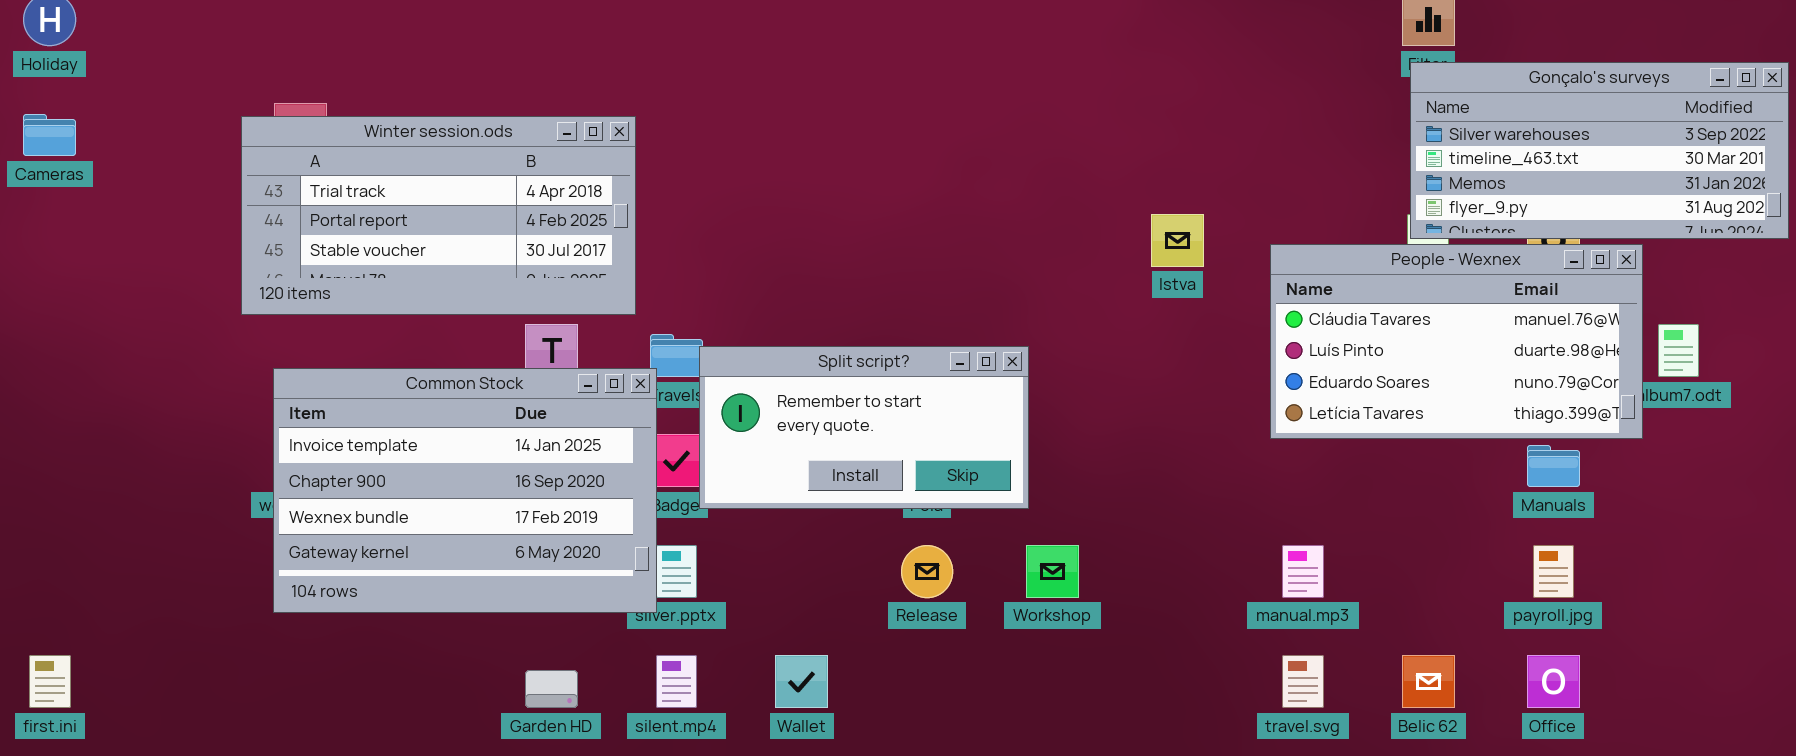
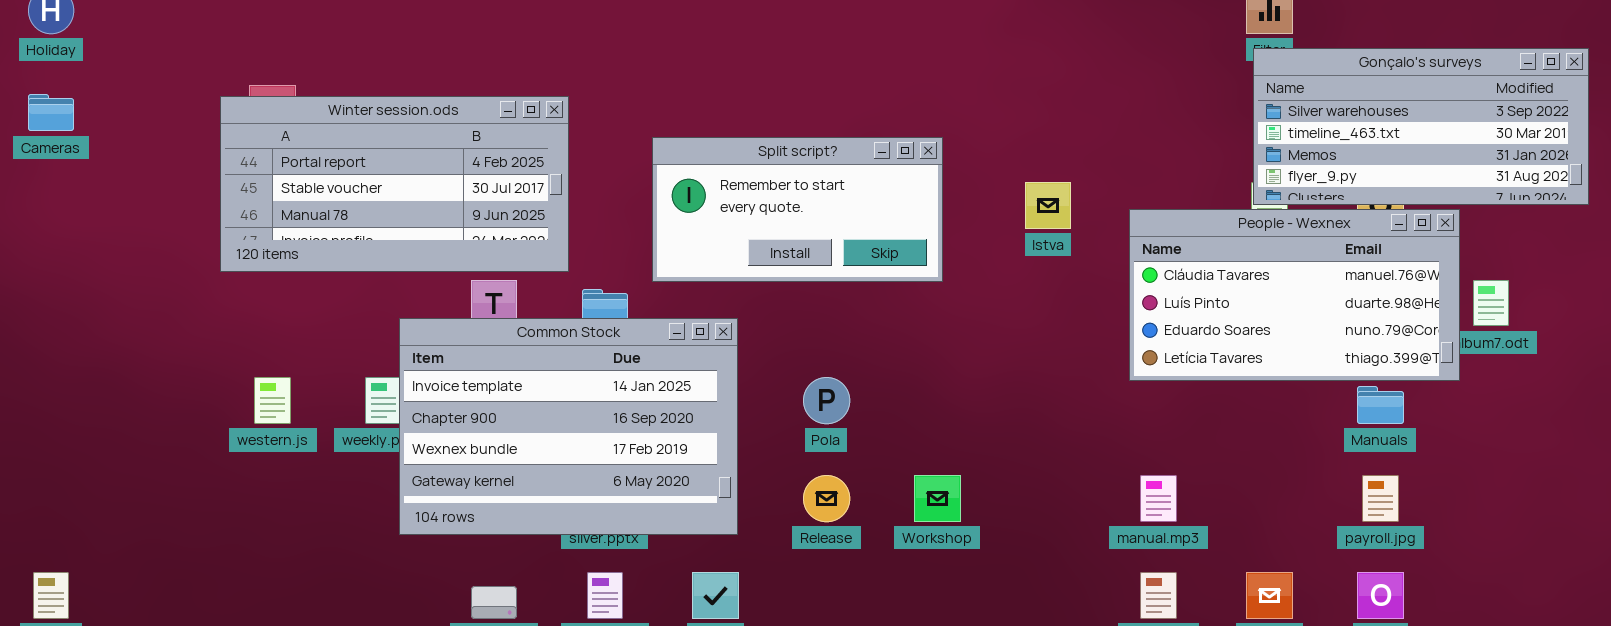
Winter session.ods: [241,116,636,315] -> [220,96,569,272], scrolled down 1 row
Split script?: [699,346,1029,509] -> [652,137,943,282], moved
Common Stock: [273,368,657,613] -> [399,318,738,535], moved

